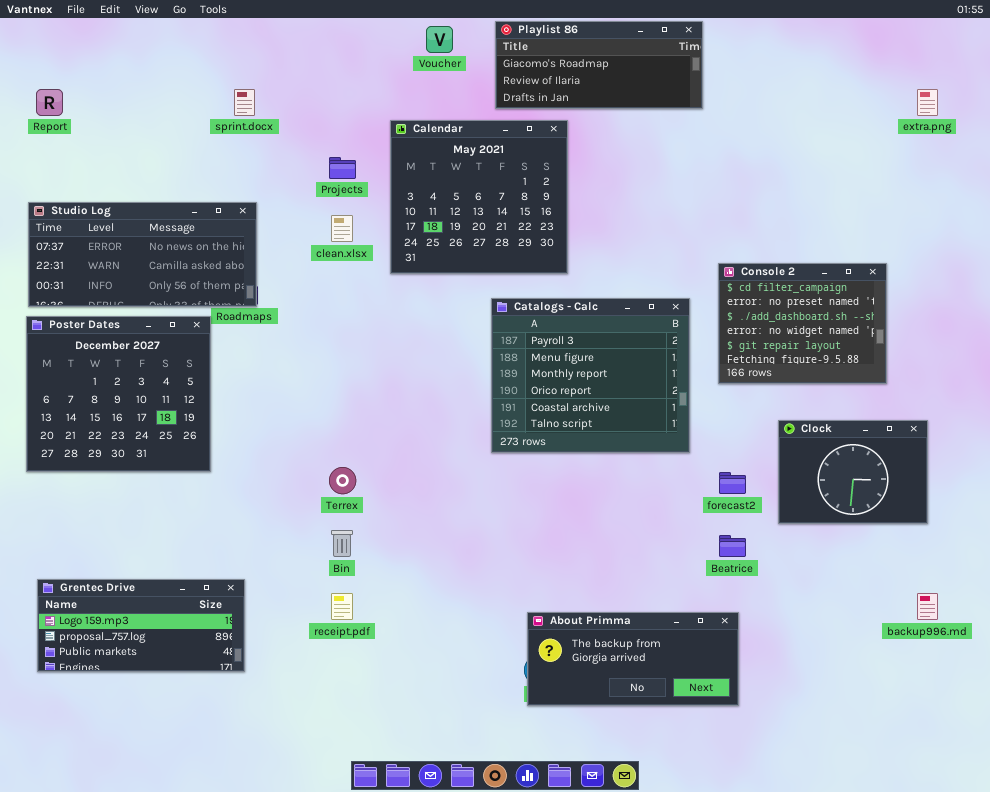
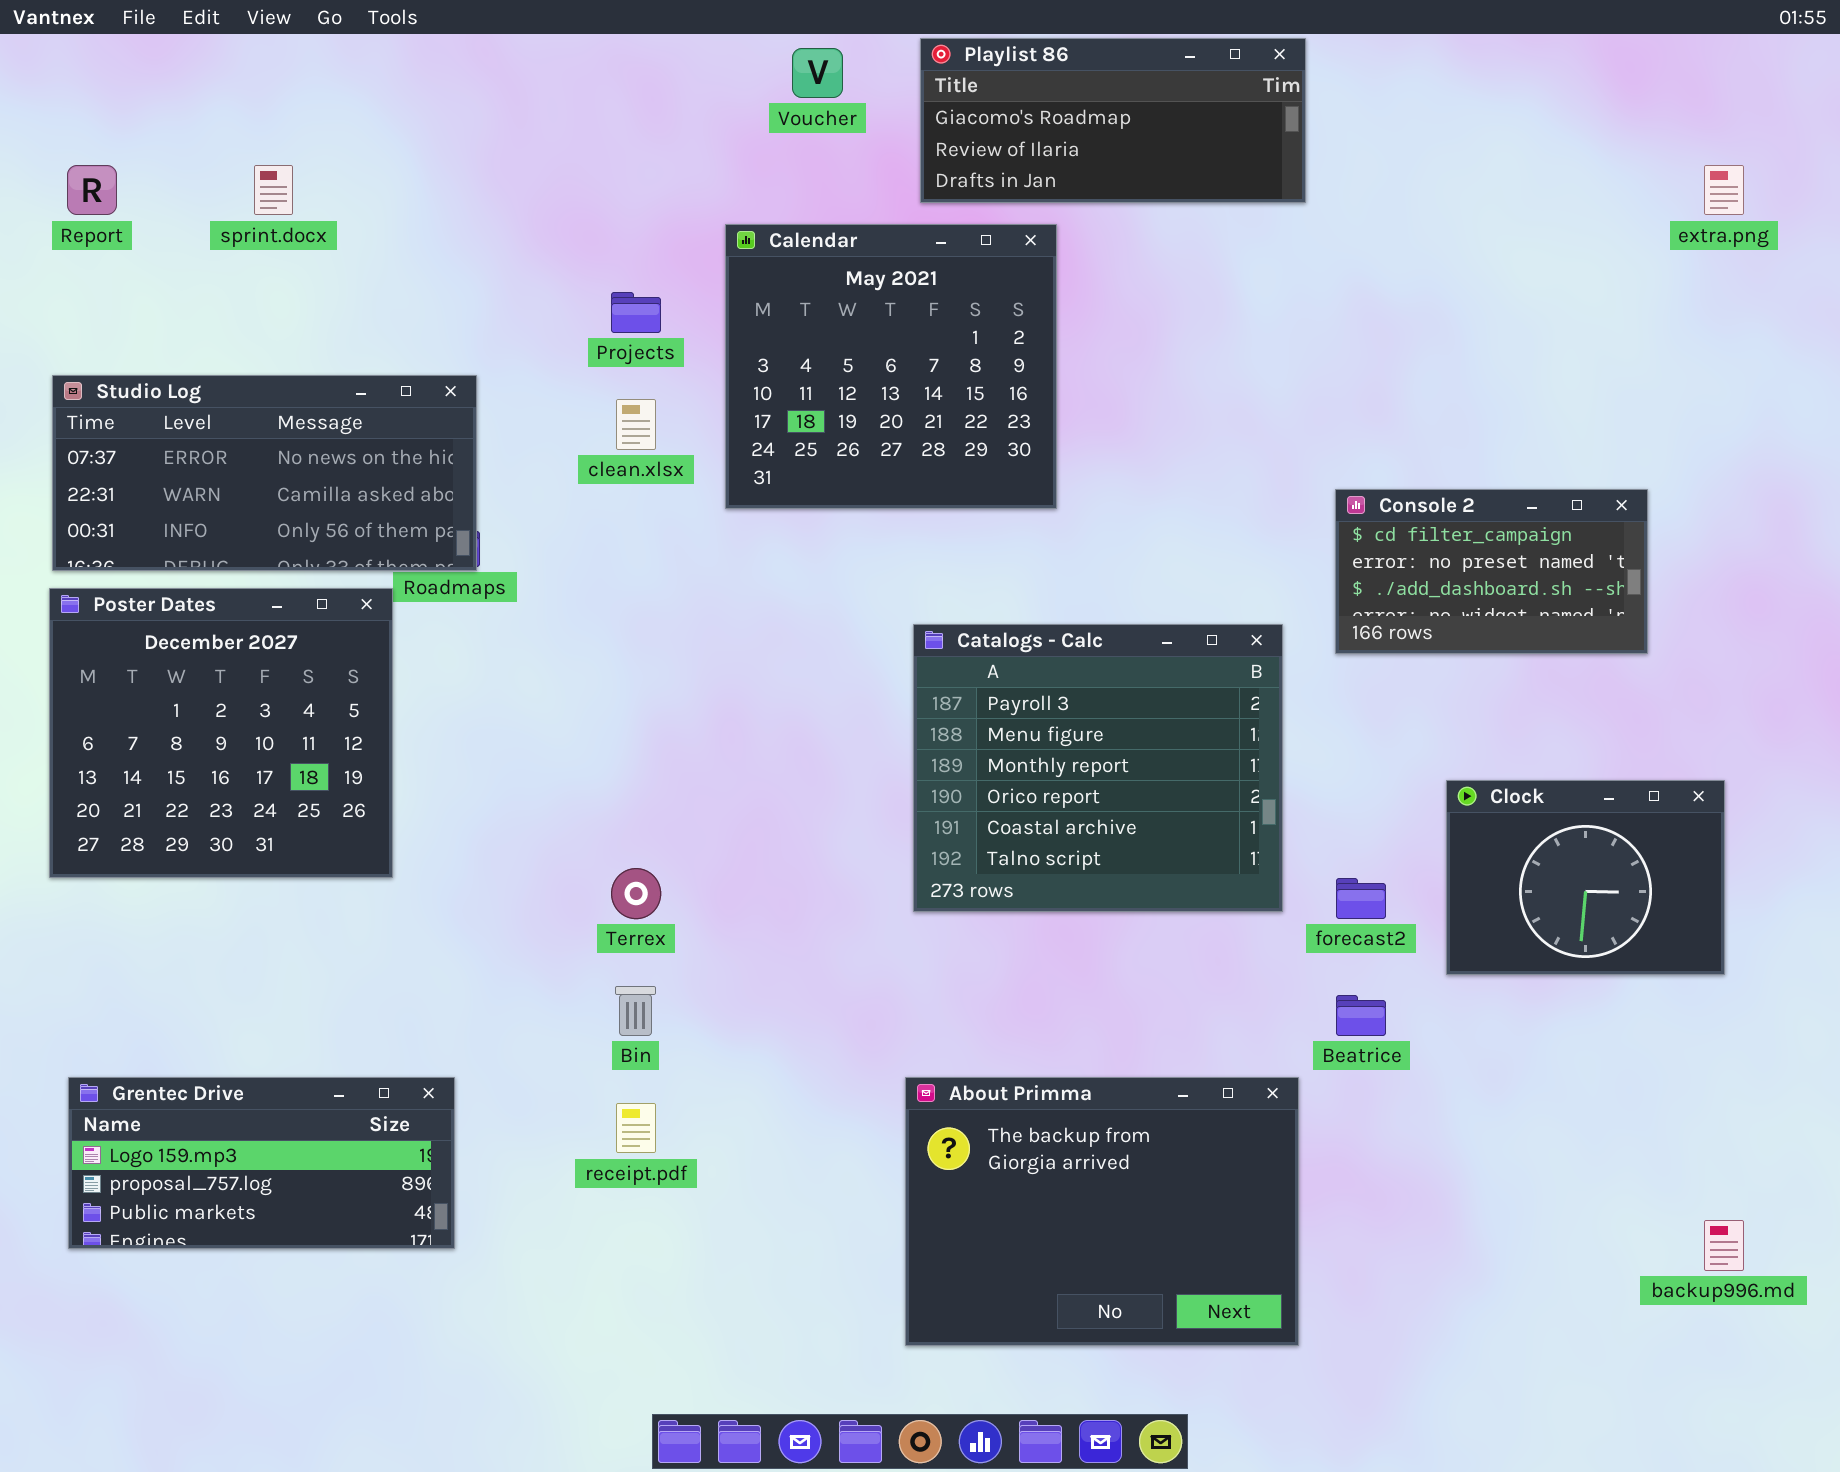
sprint.docx: [234,89,255,116] -> [254,165,293,215], moved
Console 2: [718,263,887,384] -> [1335,489,1648,654], resized
Catalogs - Calc: [491,298,690,453] -> [913,624,1283,912], moved
backup996.md: [917,593,938,620] -> [1704,1220,1744,1271], moved
About Primma: [527,612,739,706] -> [905,1077,1299,1346], moved, resized

